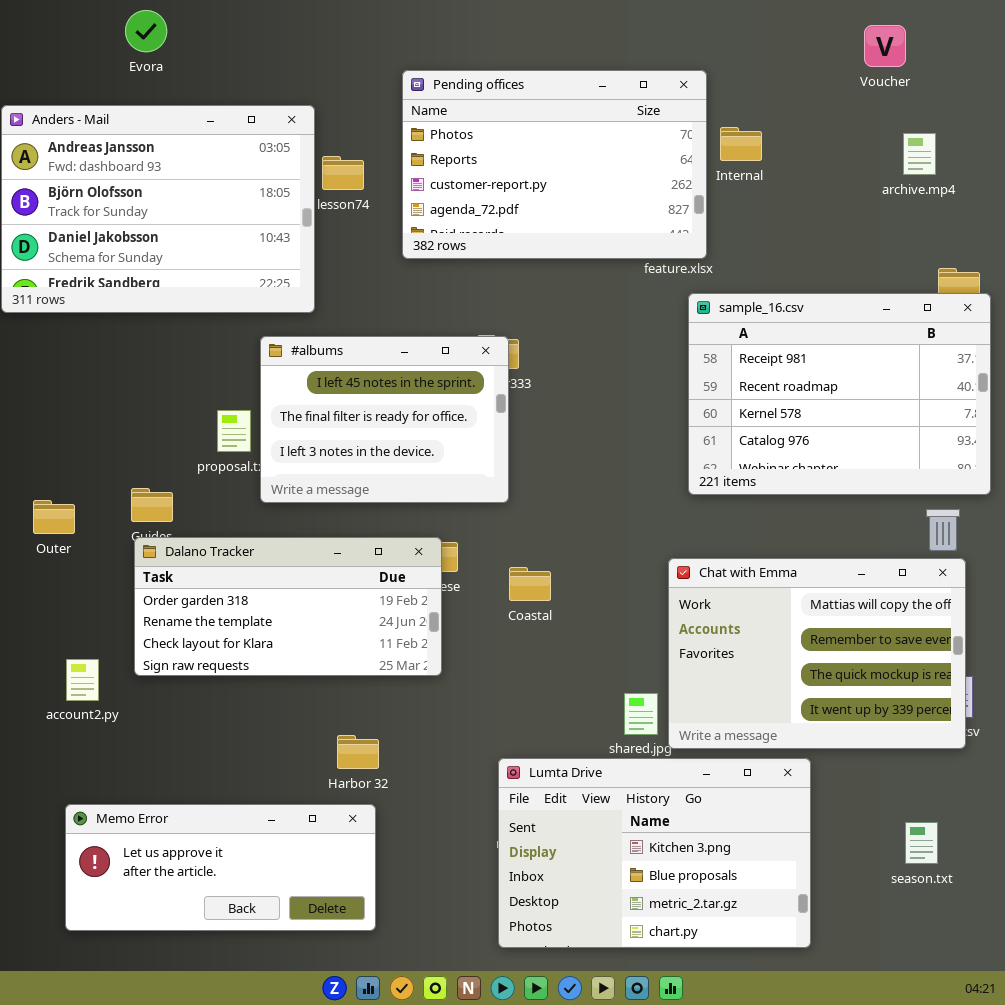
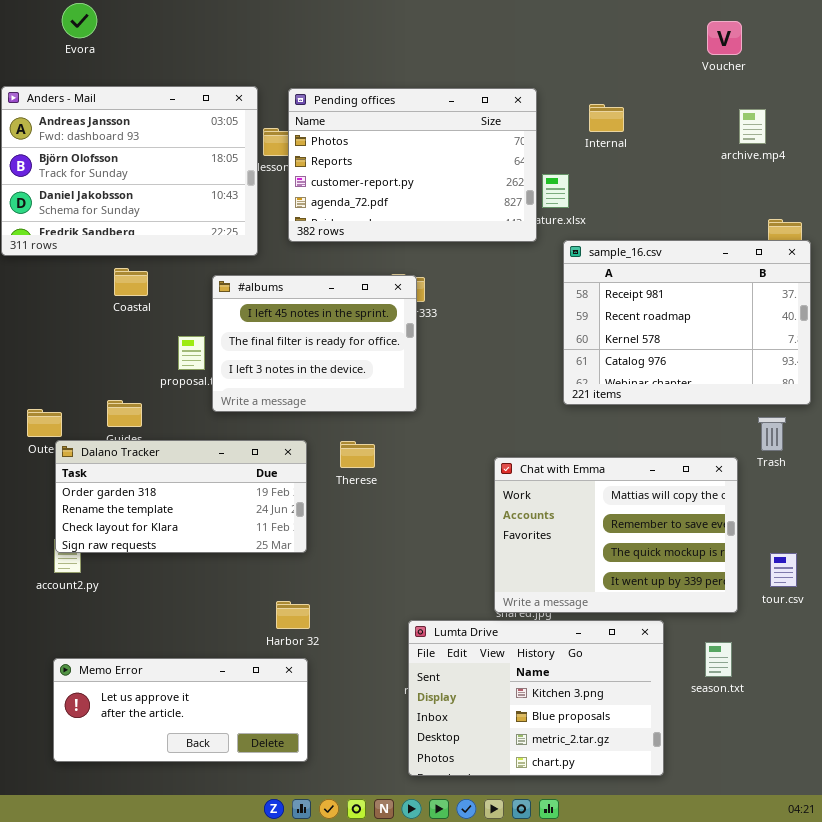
Evora: [125,10,167,52] -> [62,3,97,38], moved
Pending offices: [402,70,707,259] -> [288,88,537,242], moved
Dalano Tracker: [134,537,442,676] -> [55,440,307,553], moved
Chat with Emma: [668,558,966,749] -> [494,457,738,613], moved
Coastal: [509,567,551,601] -> [114,268,148,296], moved
season.txt: [905,822,938,864] -> [705,642,732,677], moved

